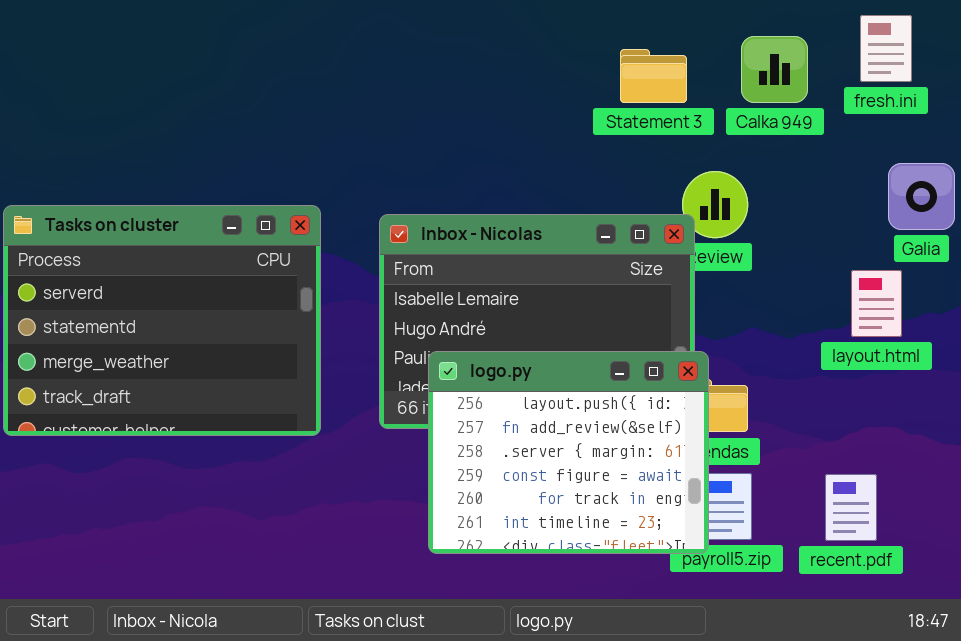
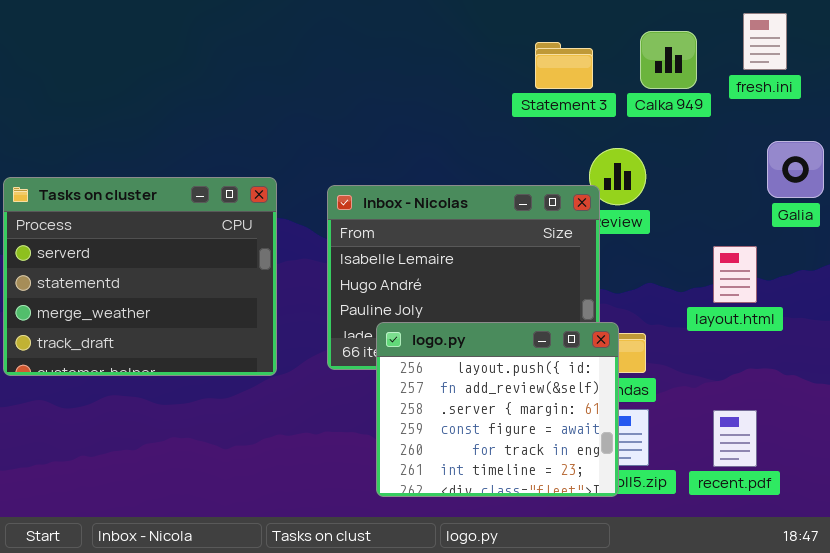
layout.html: [851,270,902,337] -> [713,246,757,303], moved
logo.py: [428,351,709,554] -> [376,322,619,497], moved

